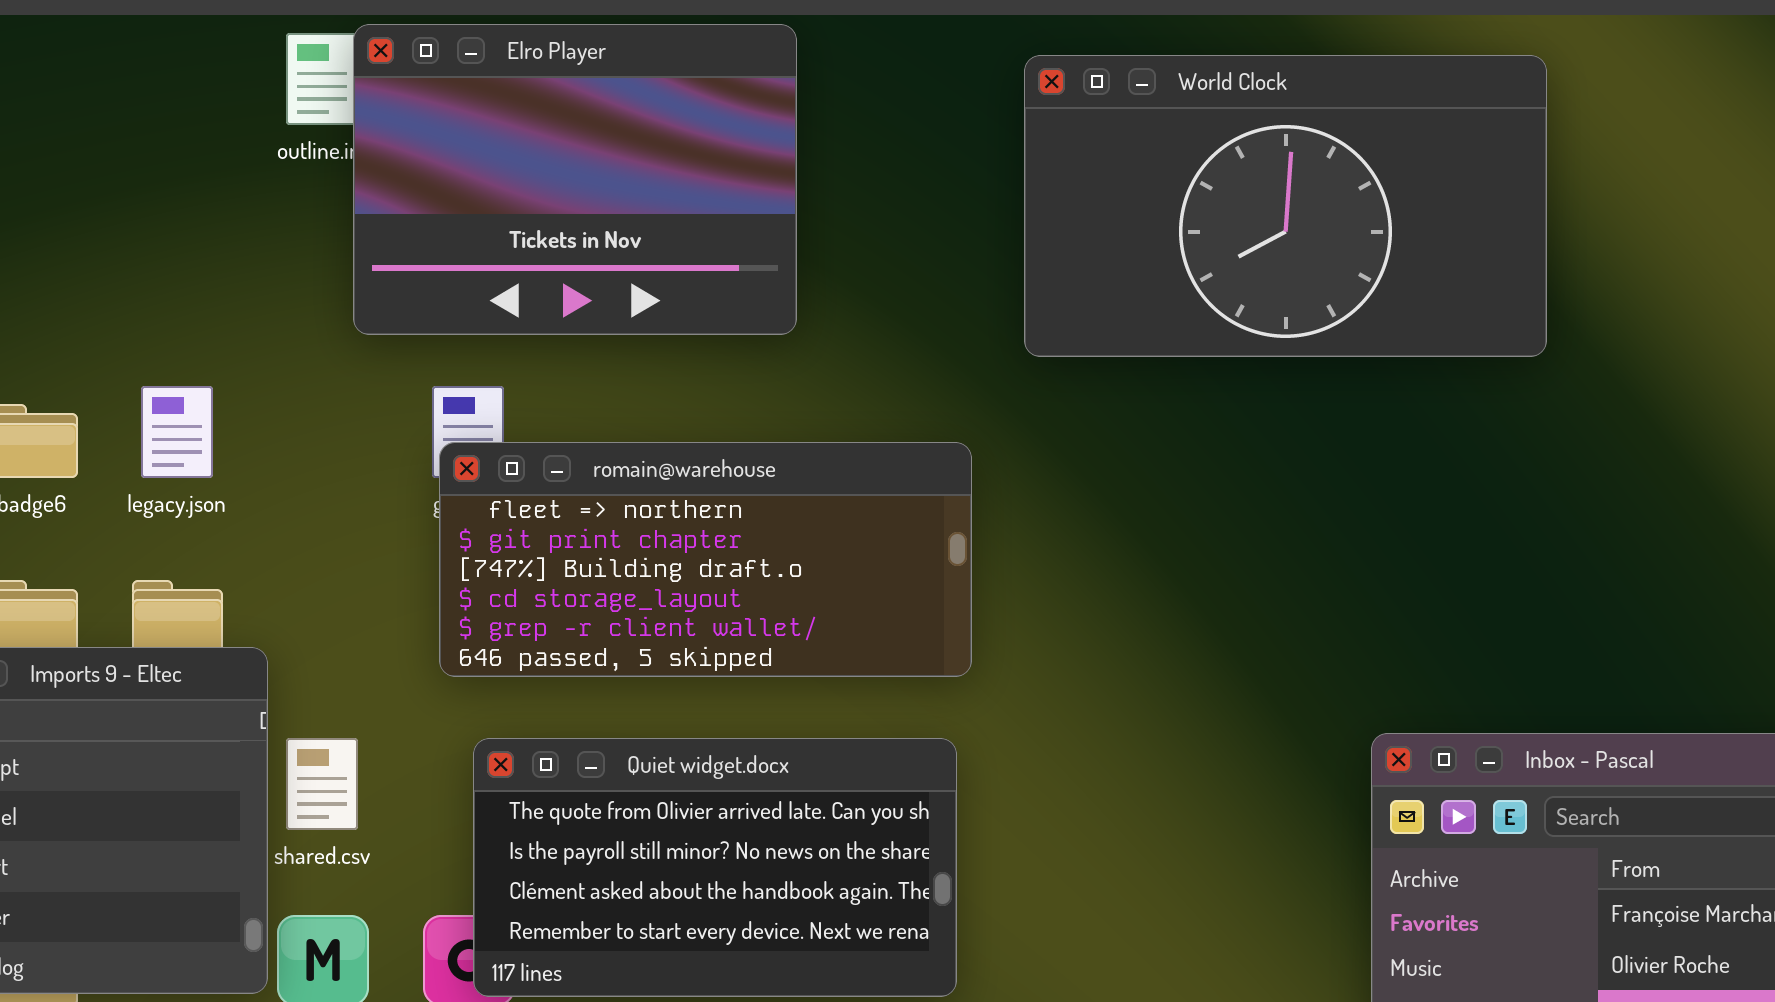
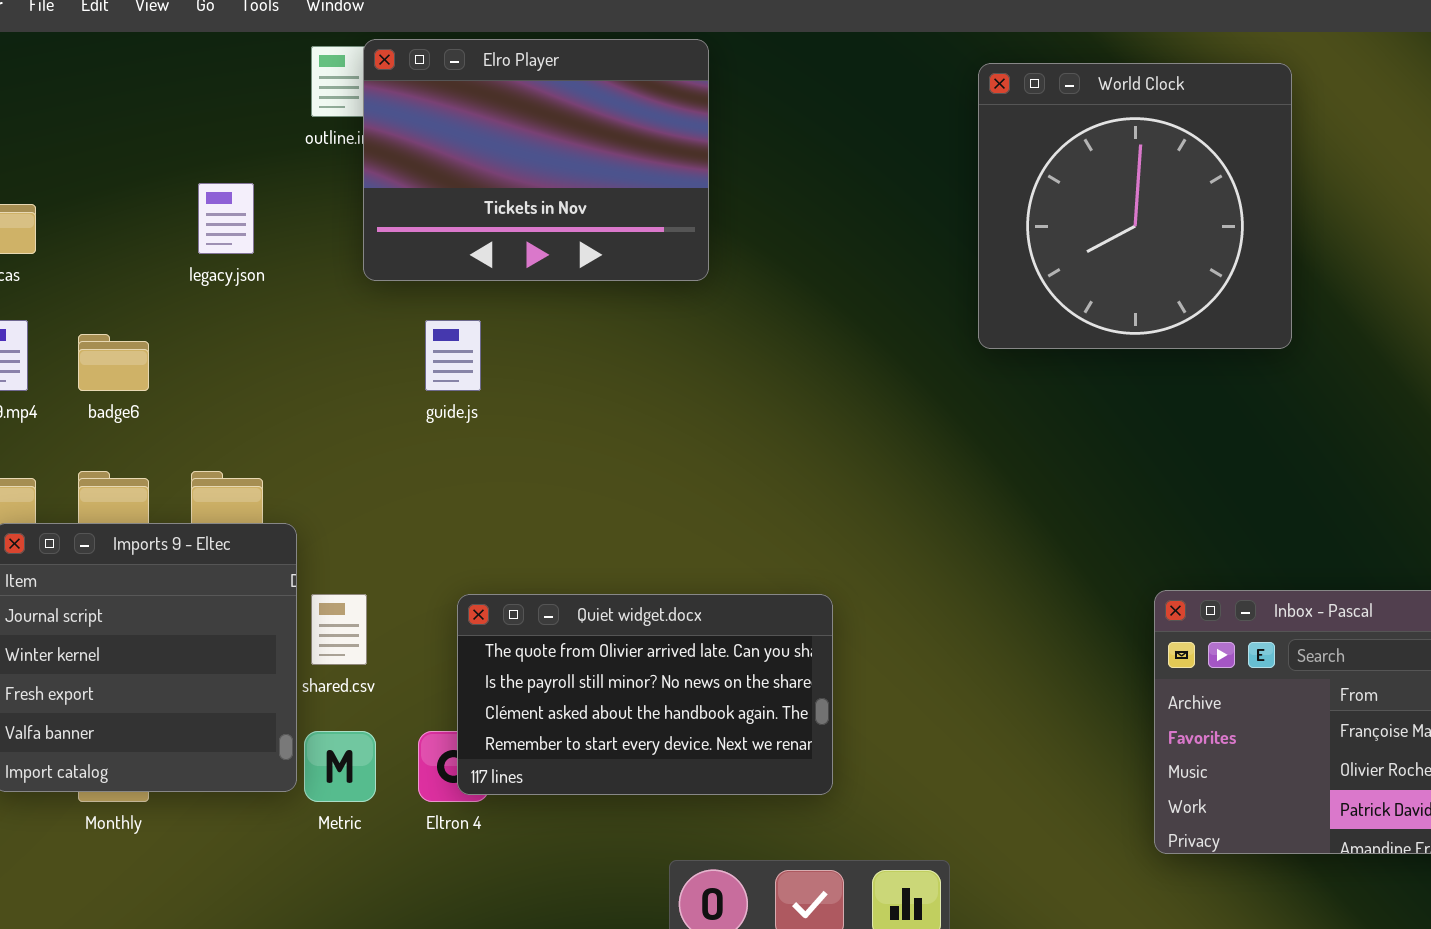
World Clock: [1024,55,1547,357] -> [978,63,1292,349], resized
legacy.json: [141,386,213,478] -> [198,183,254,254], moved
romain@warehouse: [439,442,972,677] -> none, closed

